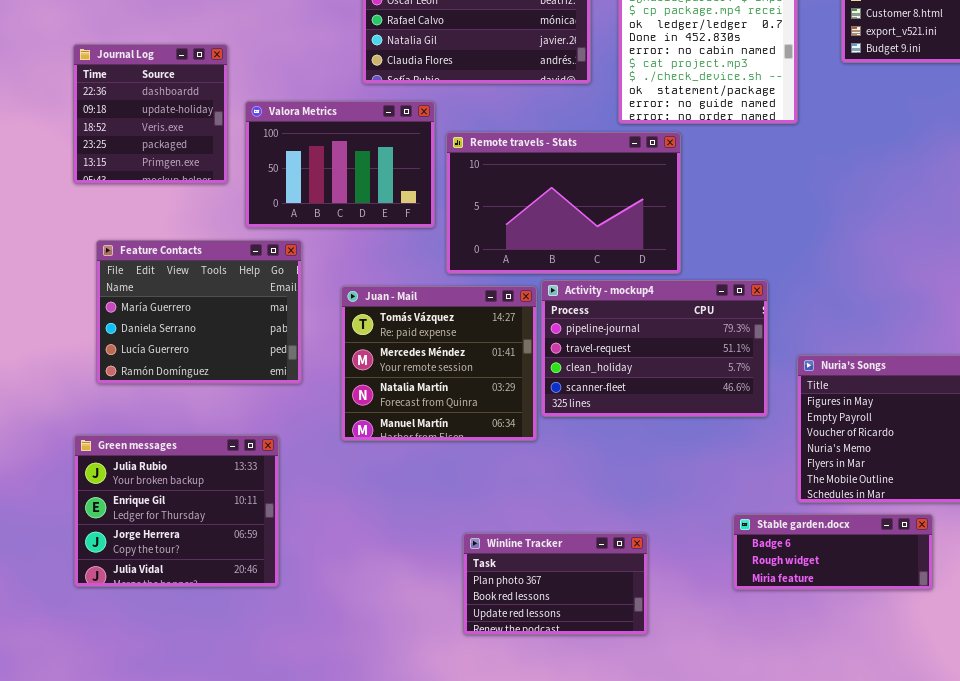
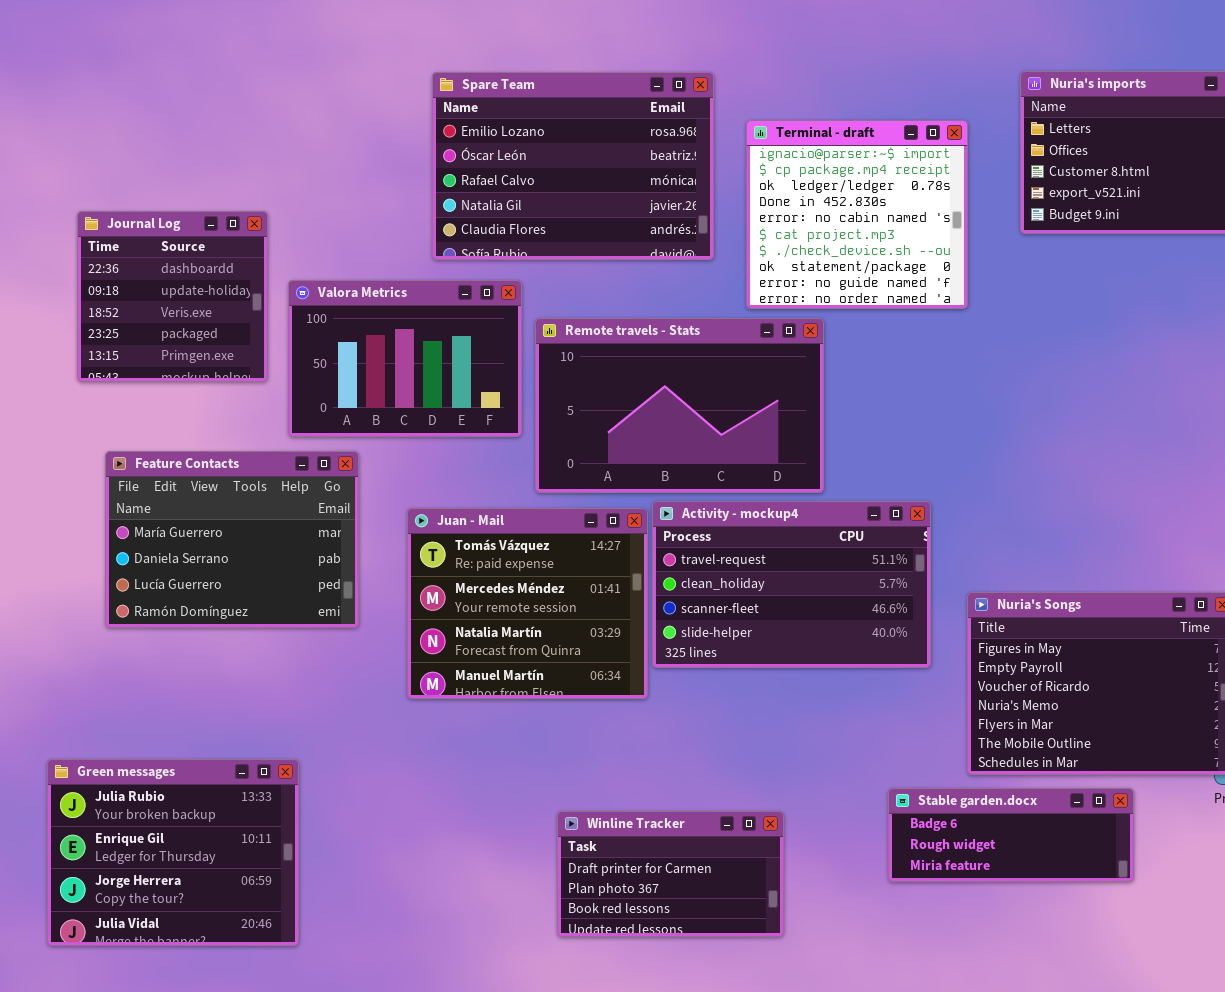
Activity - mockup4: [541,280,768,417] -> [652,501,931,668], scrolled down 1 row
Green messages: [74,435,279,587] -> [47,759,299,946], moved
Winline Tracker: [463,533,648,635] -> [557,811,784,937], scrolled up 1 row

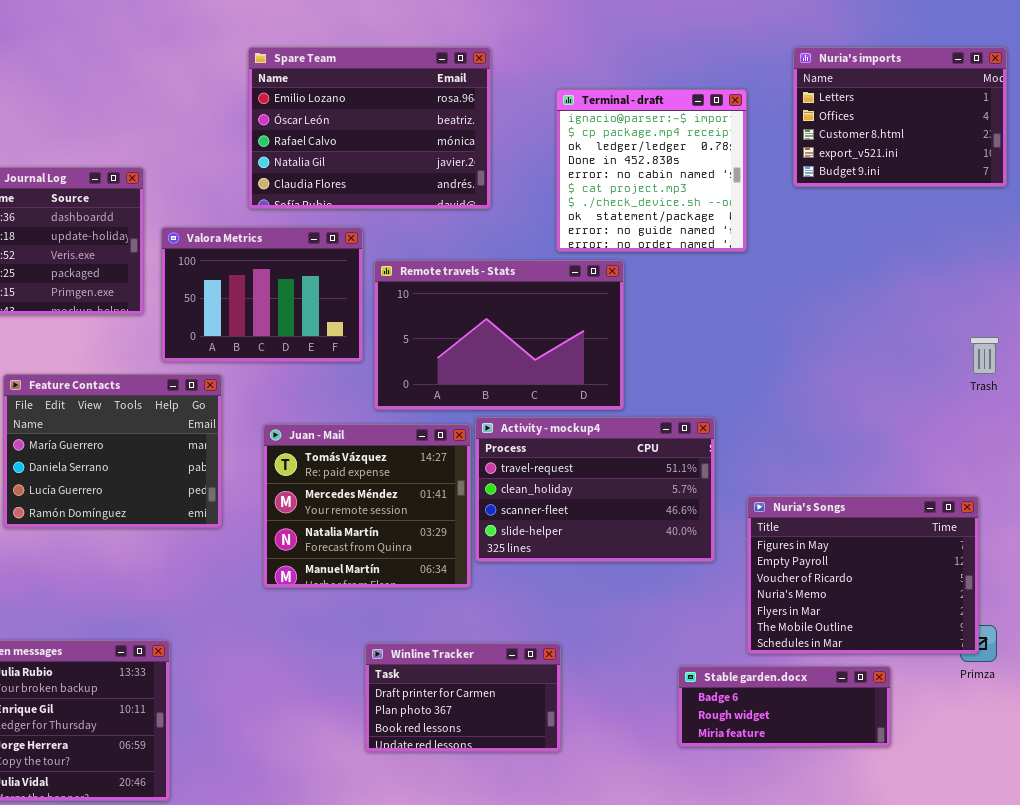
Spare Team: [432,72,714,260] -> [248,47,491,209], moved
Winline Tracker: [557,811,784,937] -> [365,643,561,752], moved

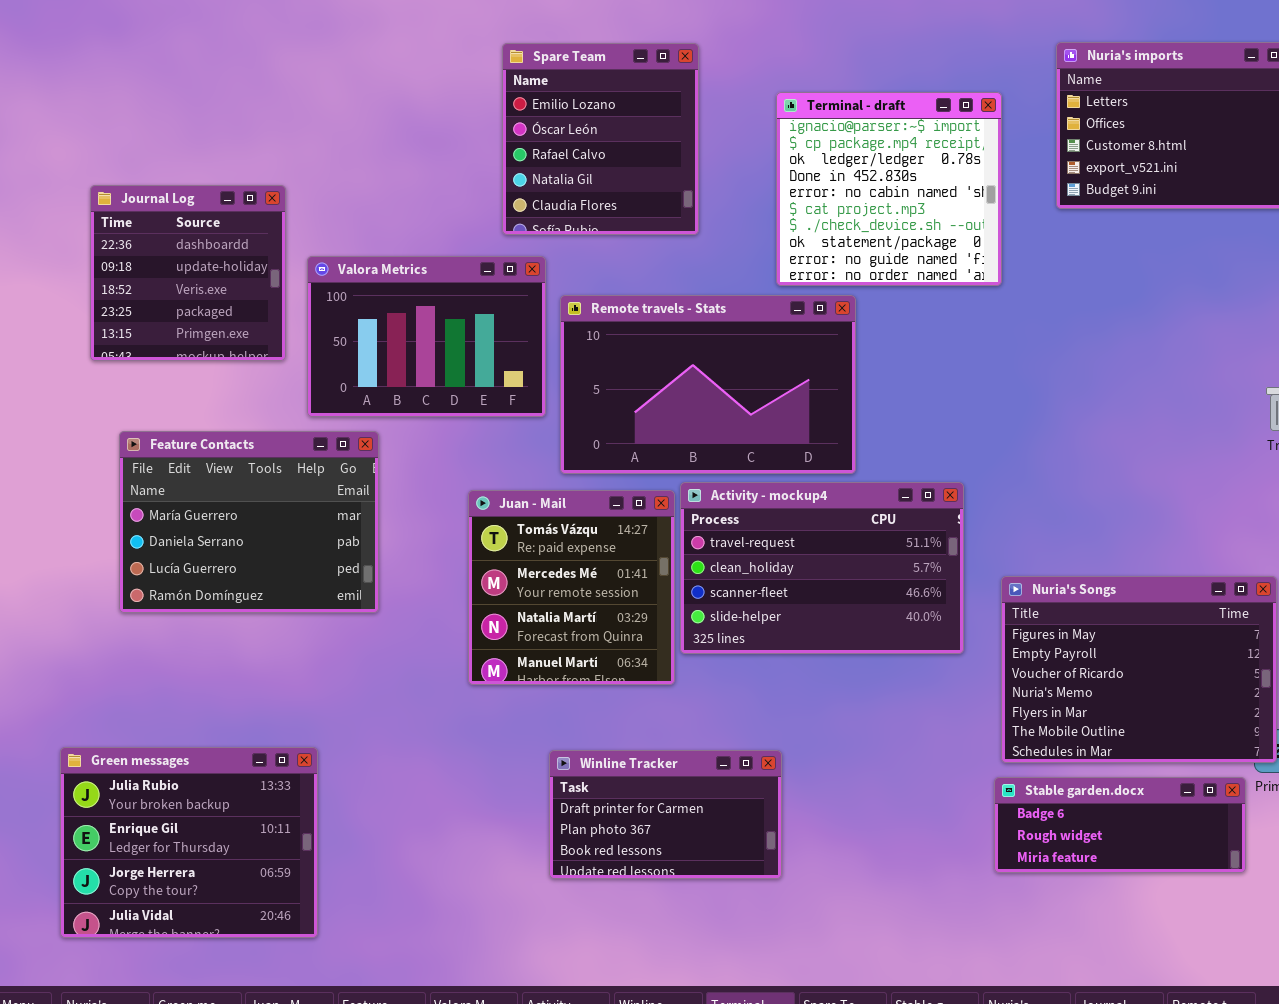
Spare Team: [248,47,491,209] -> [502,43,699,235], resized
Juan - Mail: [263,424,471,588] -> [468,490,675,685], resized
Stable garden.docx: [678,666,891,747] -> [994,777,1246,873], moved

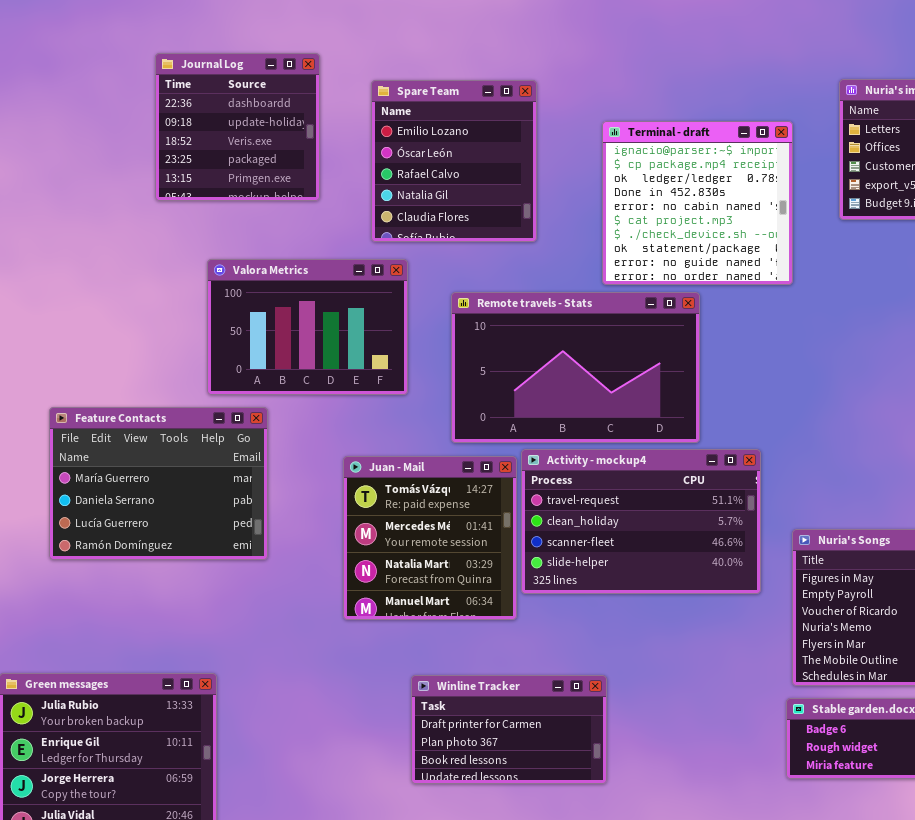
Journal Log: [90,185,286,361] -> [155,53,320,201], moved
Remote travels - Stats: [560,295,856,474] -> [451,292,700,443], moved

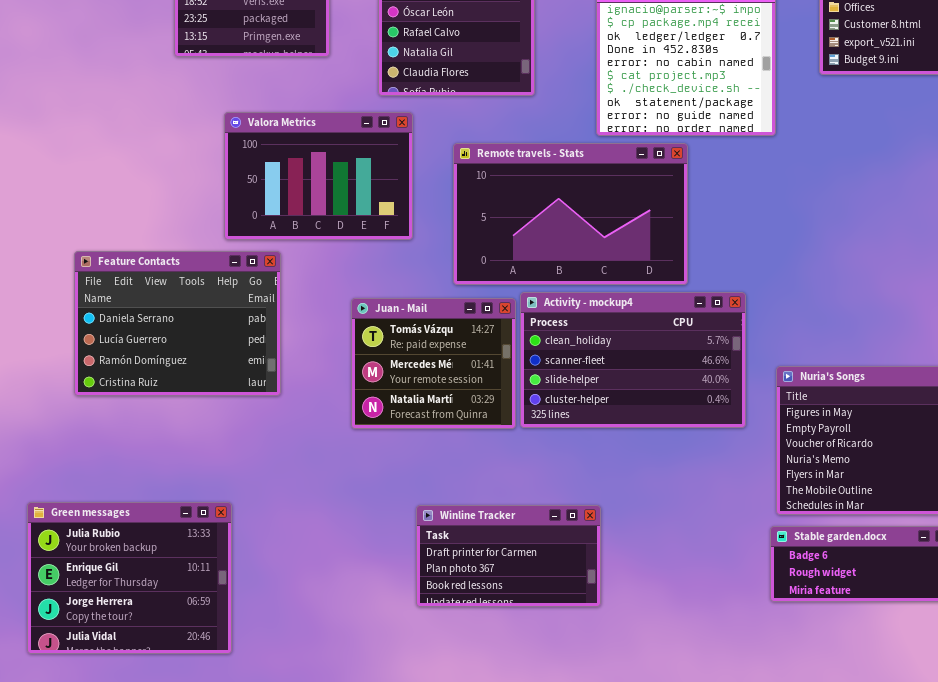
Feature Contacts: [49,407,268,560] -> [74,251,281,396], scrolled down 1 row
Activity - mockup4: [521,449,761,594] -> [520,292,746,428], scrolled down 1 row
Juan - Mail: [343,456,517,620] -> [351,298,516,429], resized

